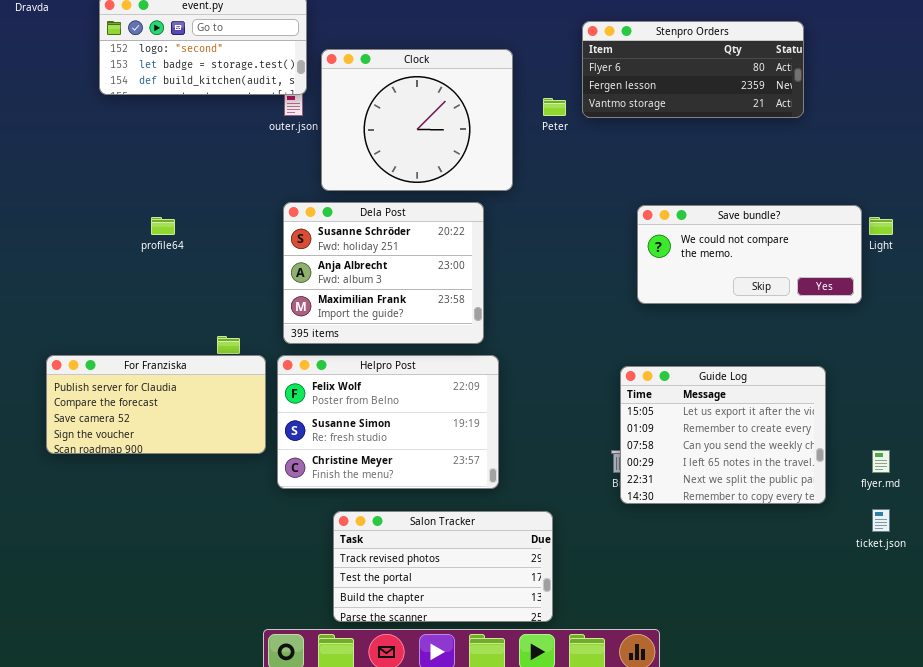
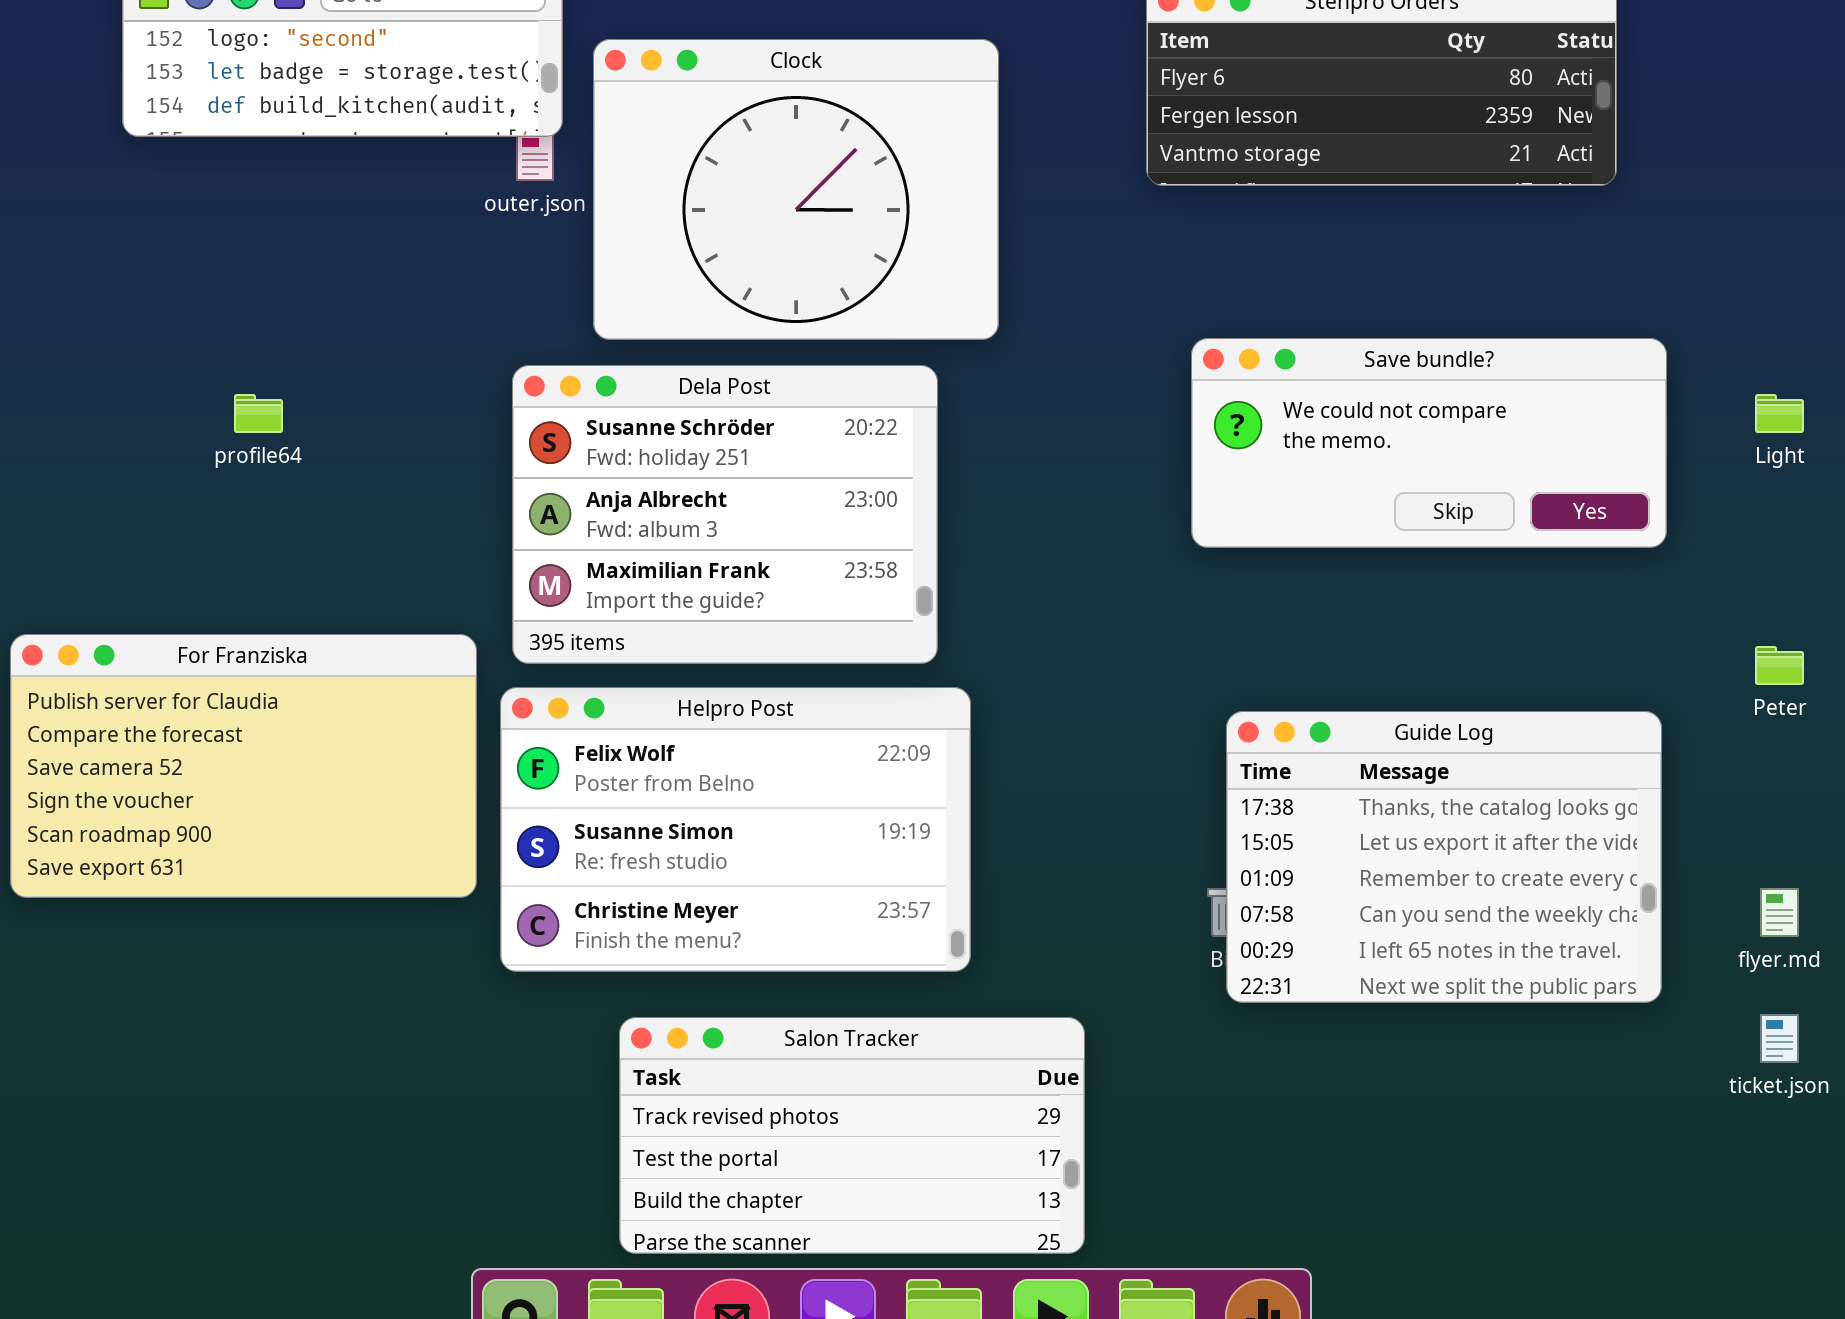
Peter: [543,98,566,116] -> [1755,646,1804,685], moved
Save bundle?: [637,205,862,304] -> [1191,338,1667,548], moved
For Franziska: [46,355,266,454] -> [10,634,477,898], resized
Guide Log: [620,366,826,504] -> [1226,711,1662,1003], scrolled up 1 row

